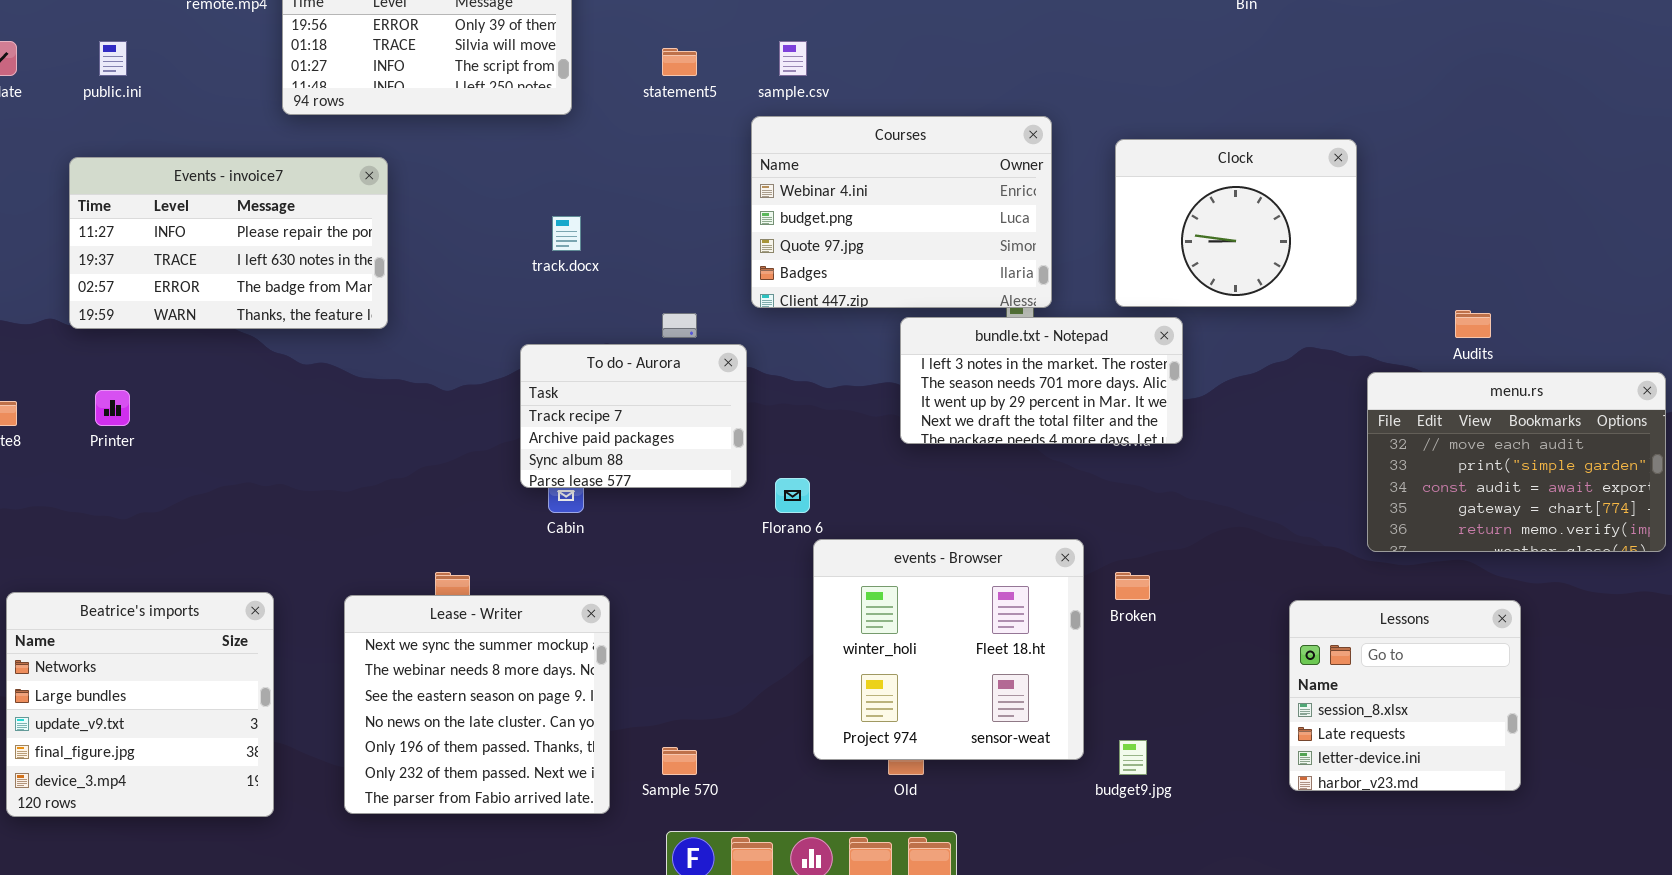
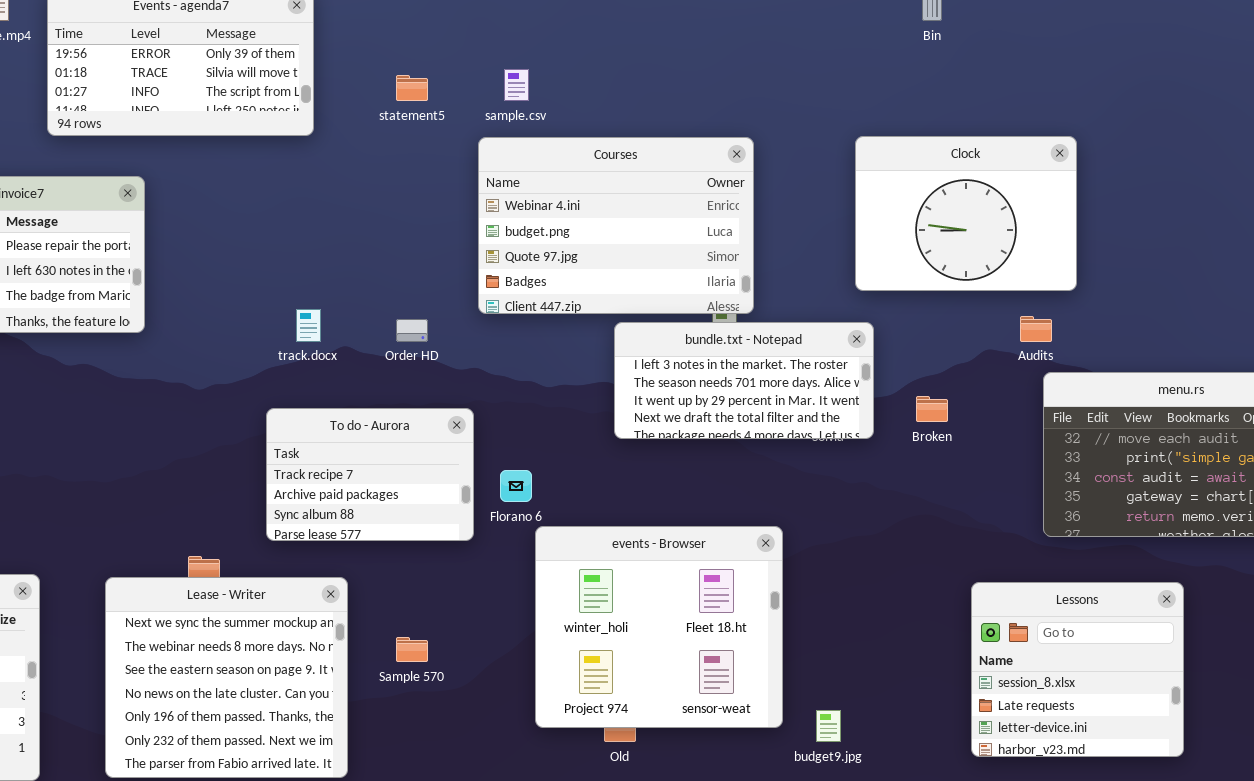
Clock: [1115,139,1357,307] -> [855,136,1077,291], moved
track.docx: [552,216,581,251] -> [296,309,321,342], moved
Audits: [1455,310,1491,338] -> [1020,316,1052,342], moved
To do - Aurora: [520,344,747,488] -> [266,408,474,541], moved
Broken: [1115,572,1150,600] -> [916,396,948,422], moved
Sample 570: [662,747,697,775] -> [396,637,428,662], moved

